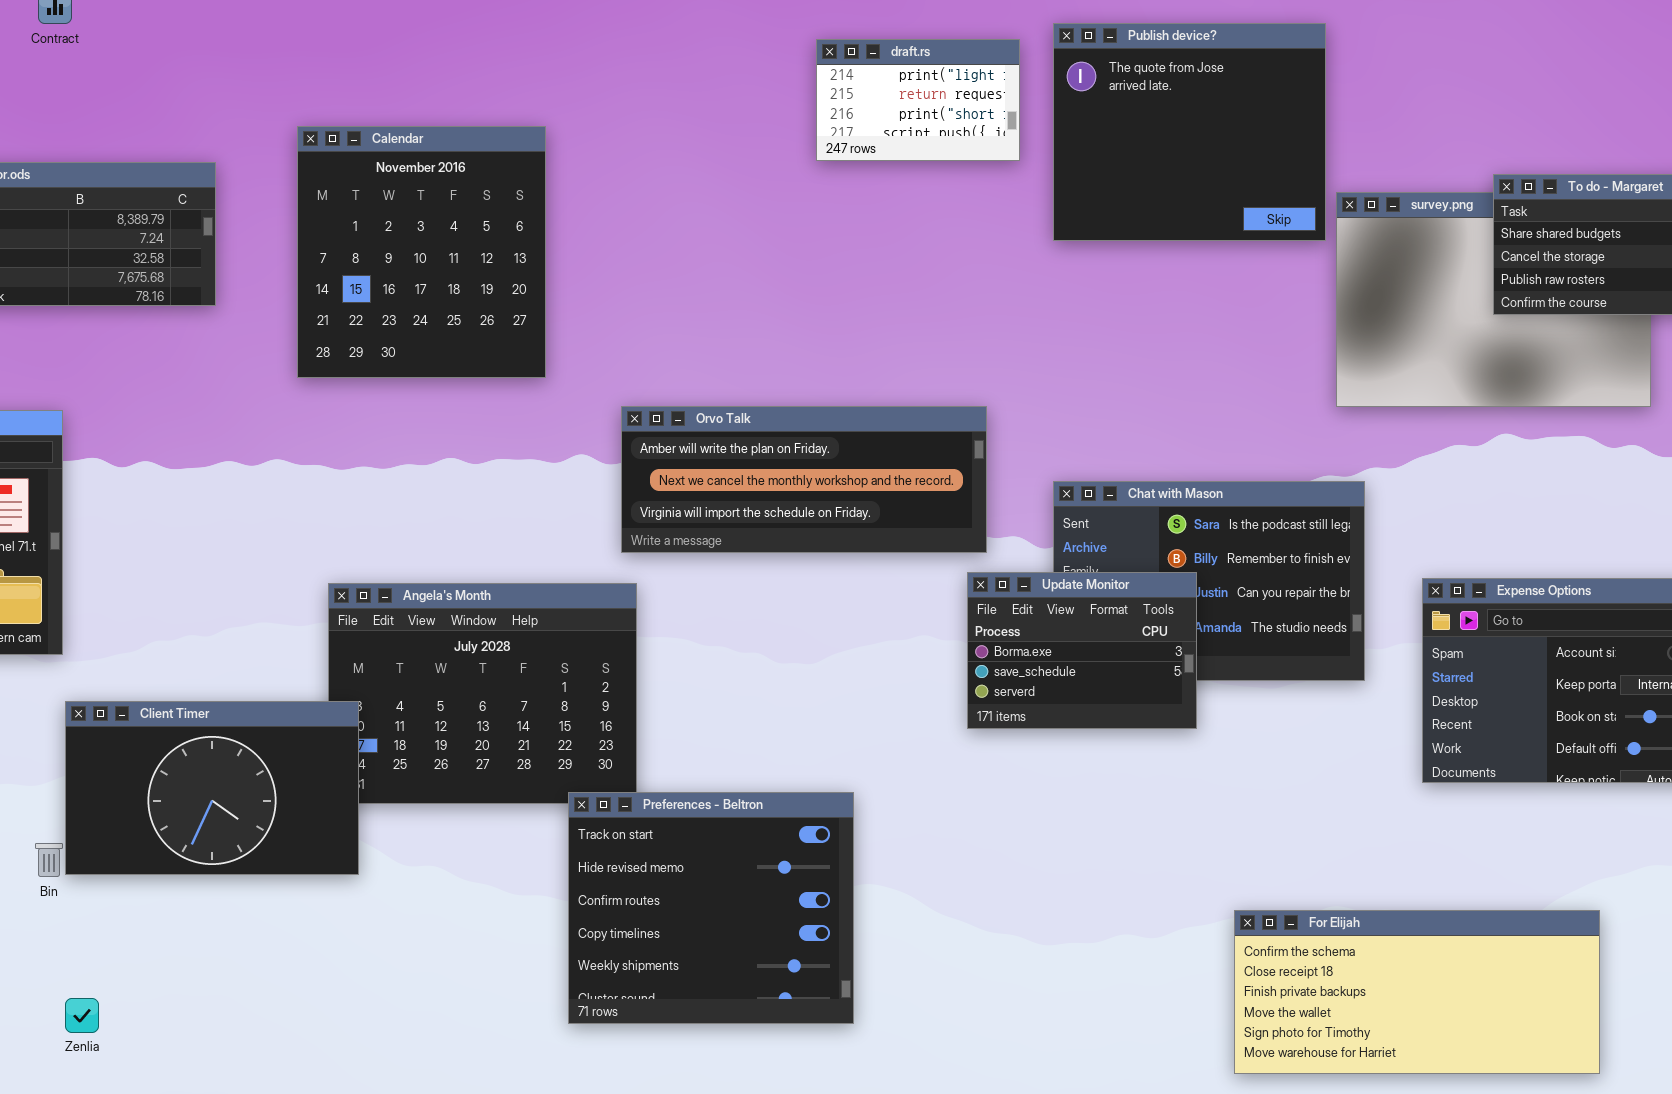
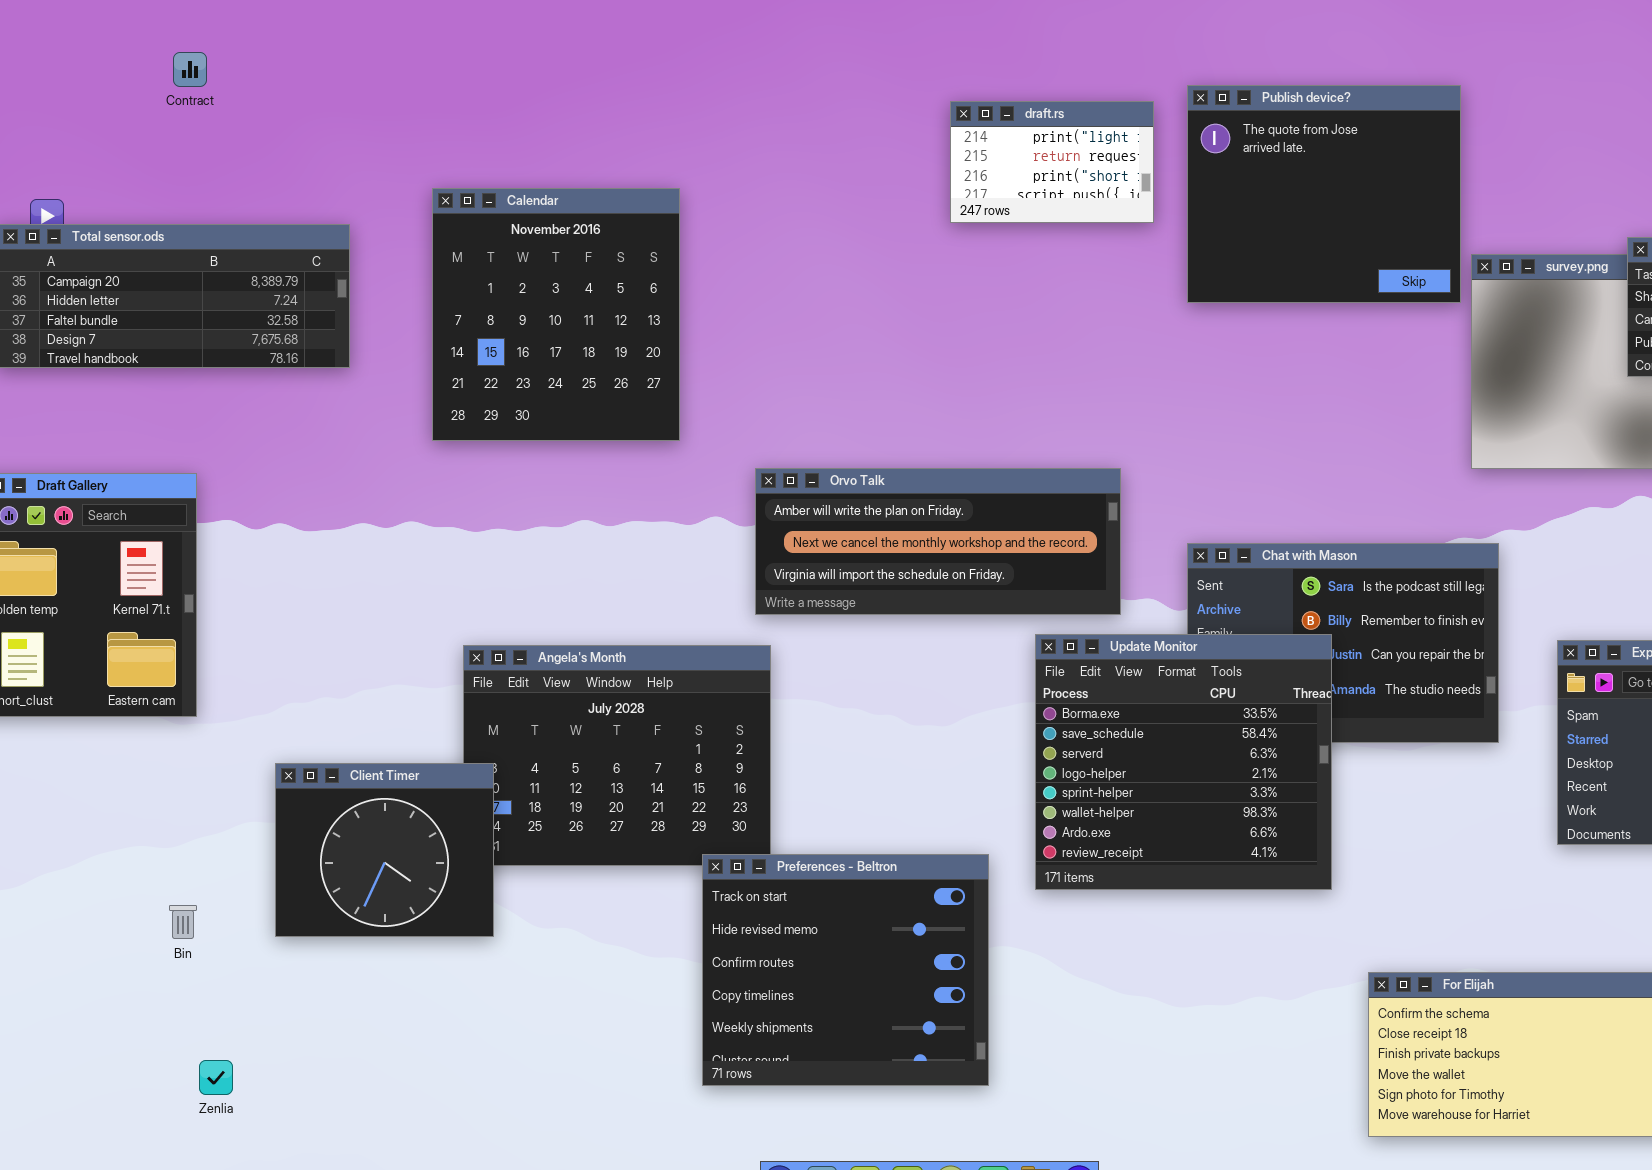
Update Monitor: [967,572,1197,729] -> [1035,634,1332,890], resized
Client Timer: [65,701,359,875] -> [275,763,494,937], resized

